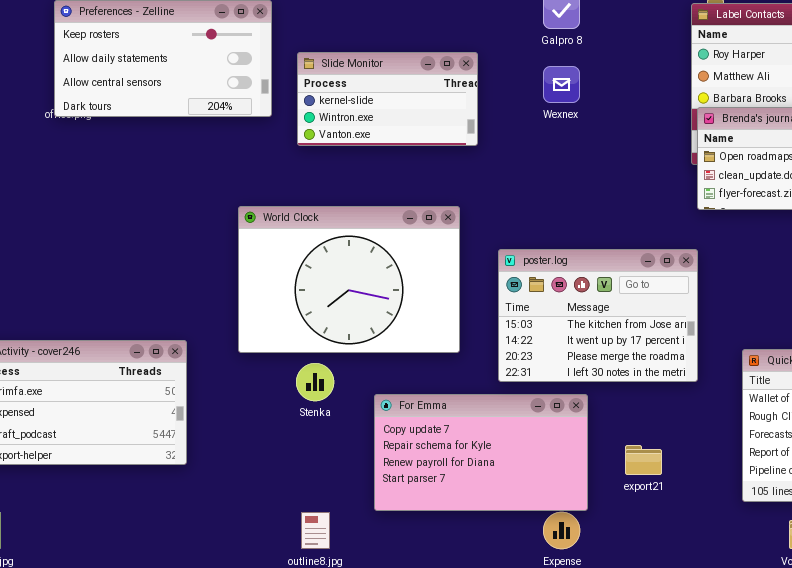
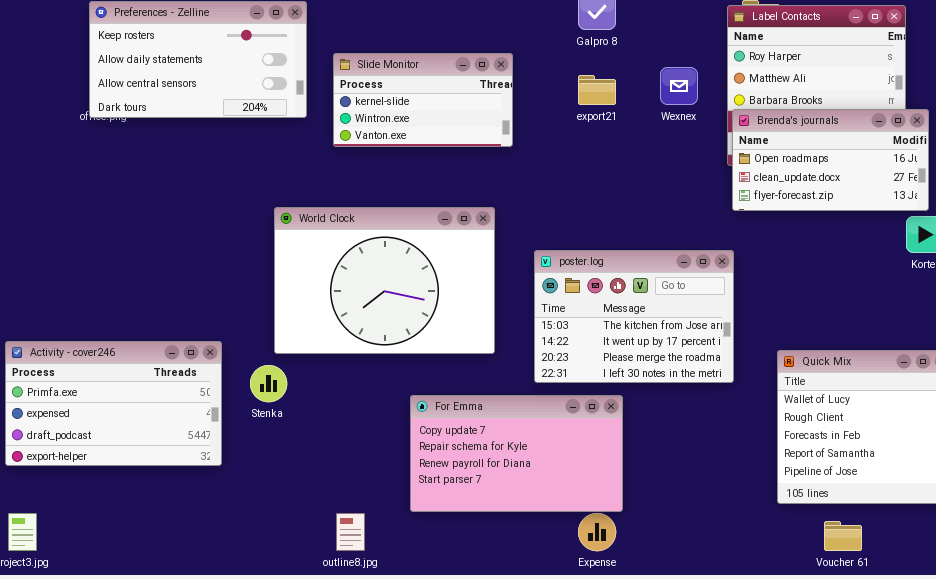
Wexnex: [543,66,580,103] -> [660,67,698,105], moved
Stenka: [296,363,334,401] -> [250,365,287,402], moved
export21: [625,445,662,475] -> [578,75,616,105], moved

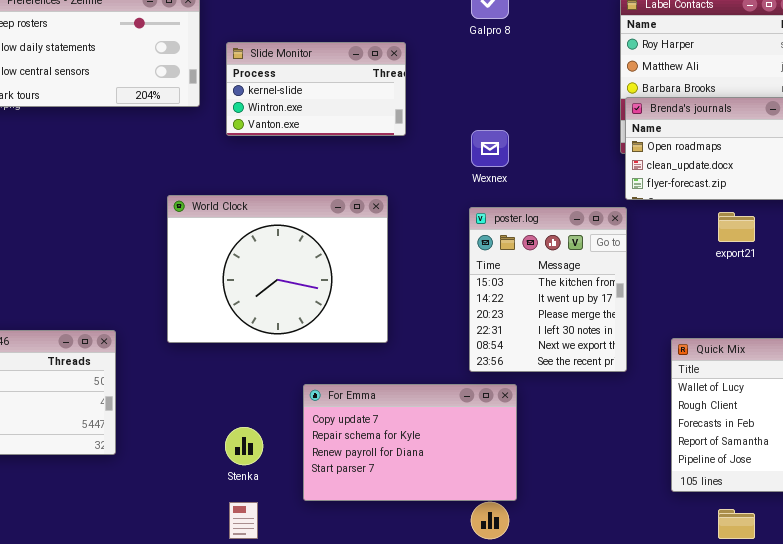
Wexnex: [660,67,698,105] -> [471,130,509,167], moved
export21: [578,75,616,105] -> [718,212,755,242], moved
poster.log: [534,250,734,383] -> [469,207,627,372], resized
Stenka: [250,365,287,402] -> [225,427,263,465], moved

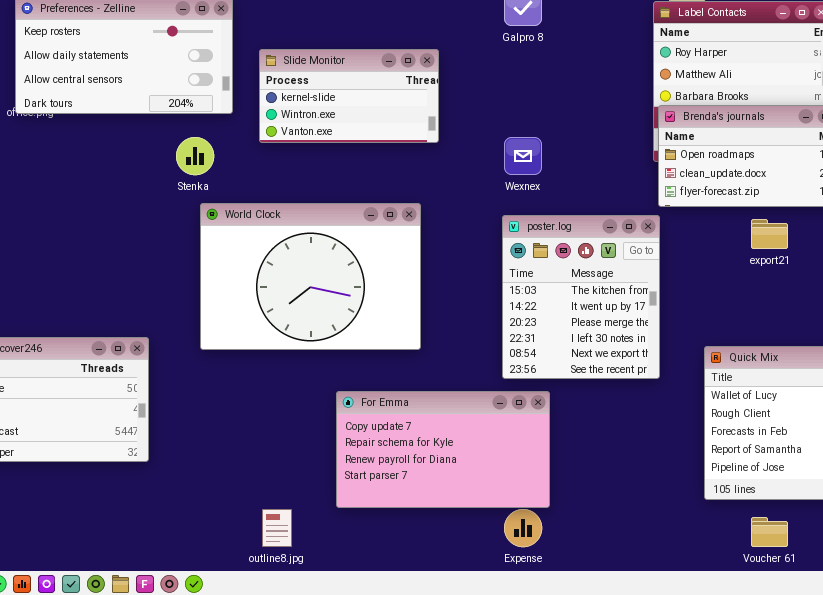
Stenka: [225,427,263,465] -> [176,137,214,175], moved

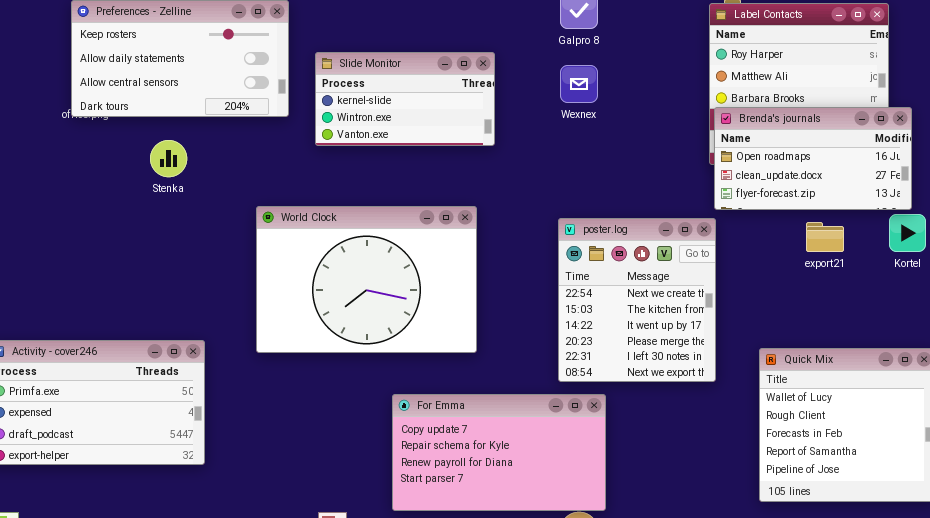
Stenka: [176,137,214,175] -> [150,140,187,177], moved
Wexnex: [504,137,542,175] -> [560,65,598,103], moved
poster.log: [502,215,660,379] -> [558,218,716,382], scrolled up 1 row

